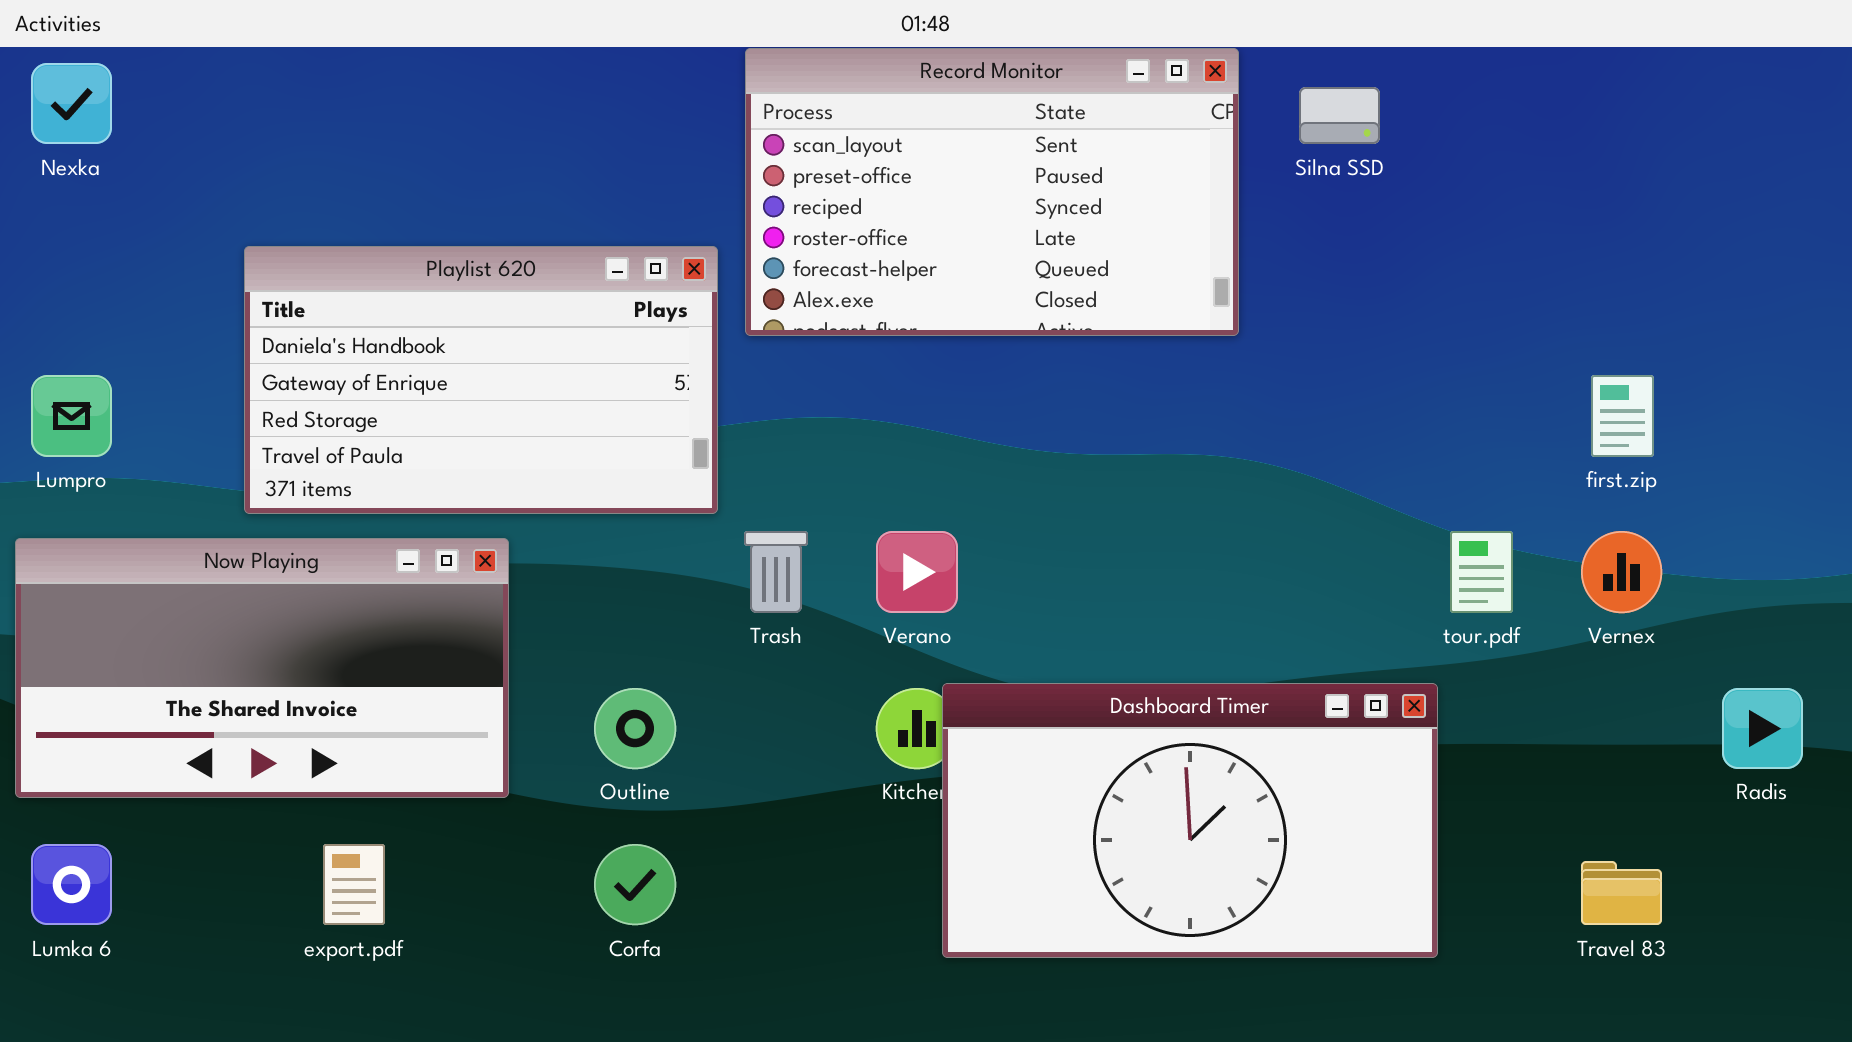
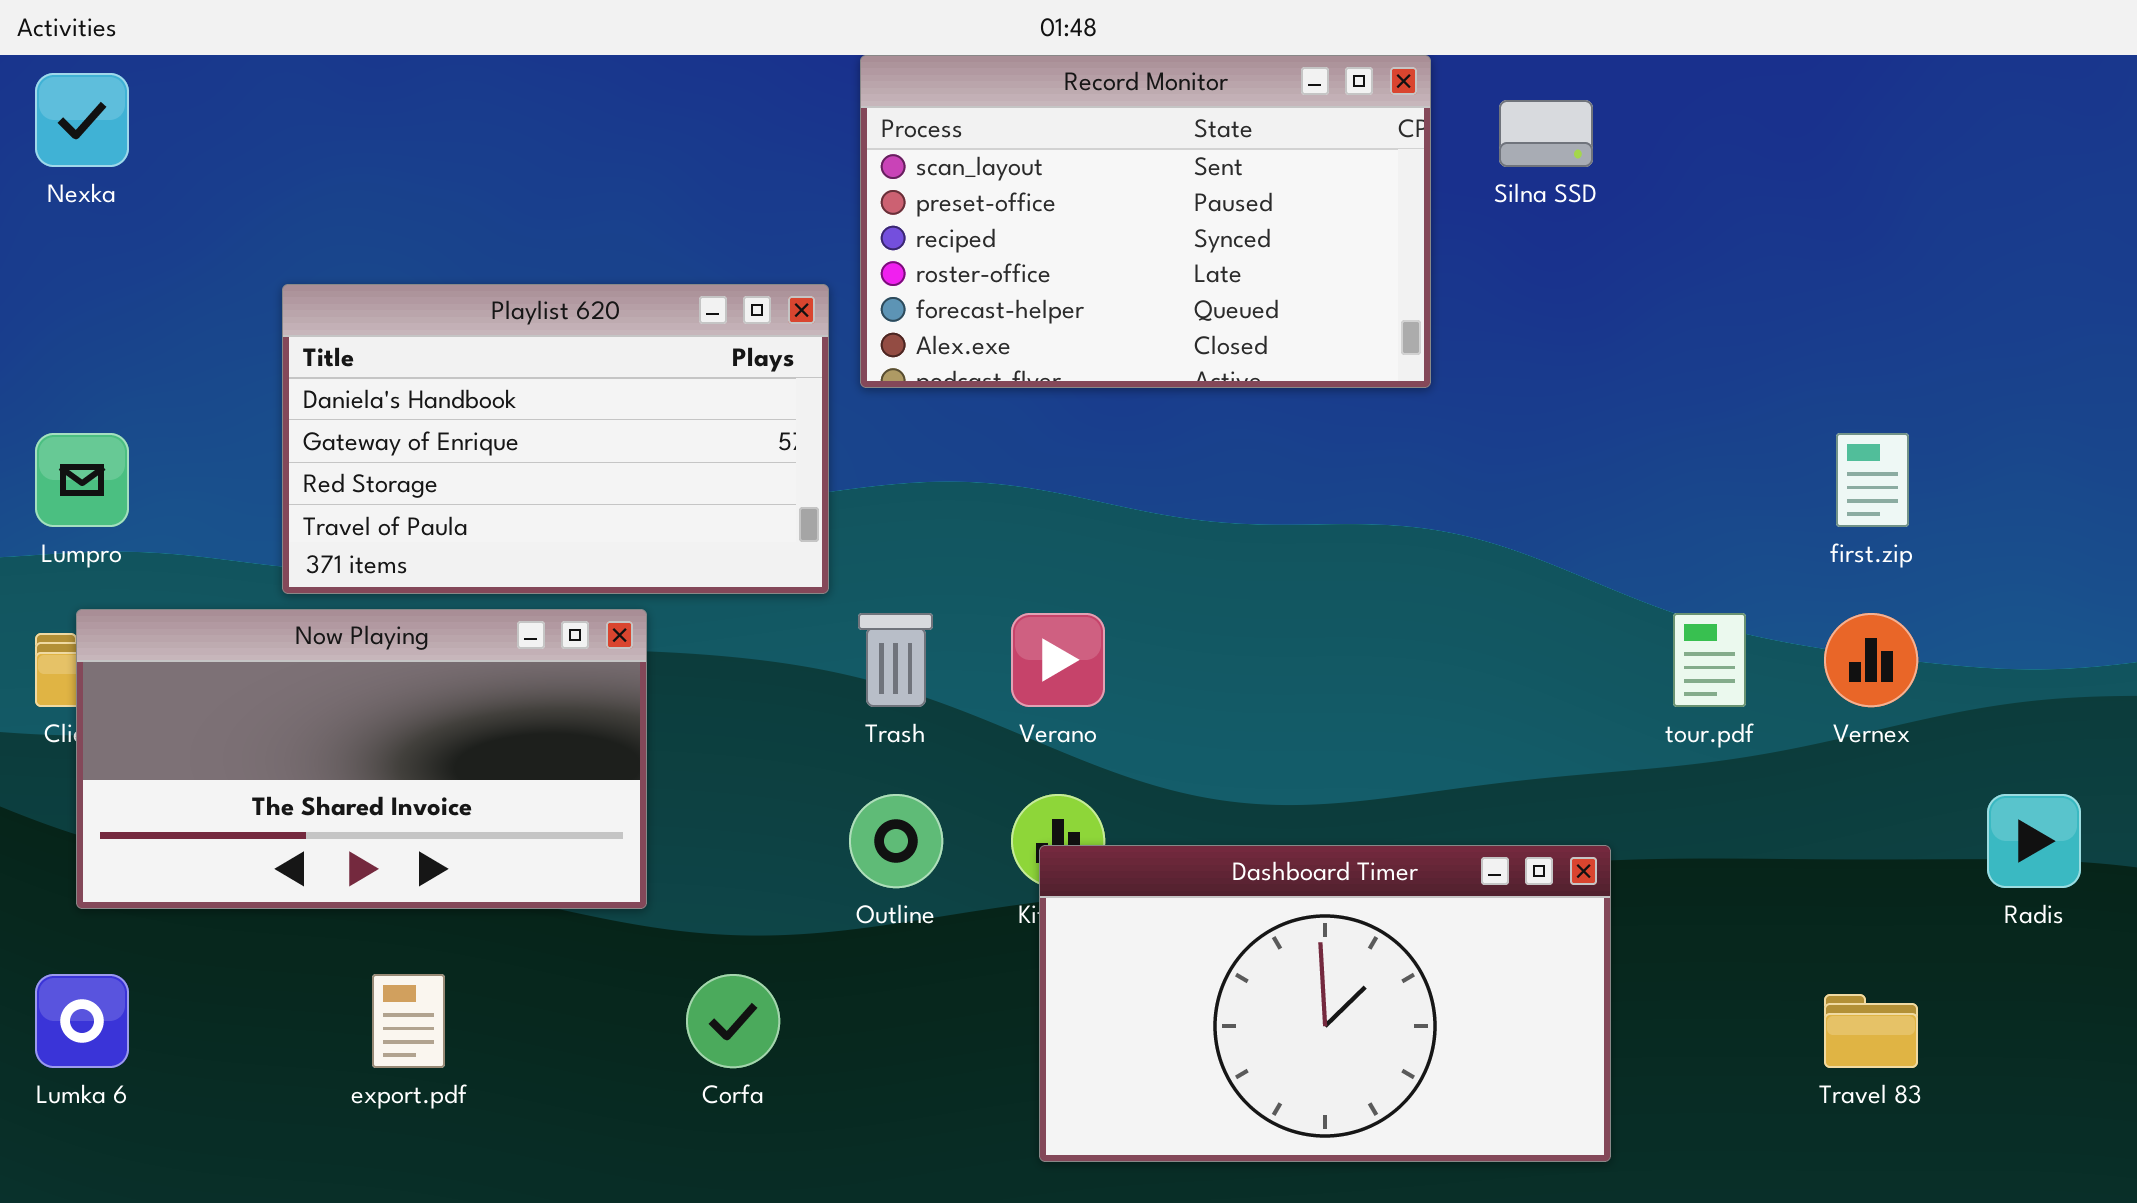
Now Playing: [15,538,509,798] -> [76,609,647,909], moved
Dashboard Timer: [942,683,1438,958] -> [1039,845,1611,1162], moved
Outline: [594,688,676,769] -> [849,794,943,888], moved

